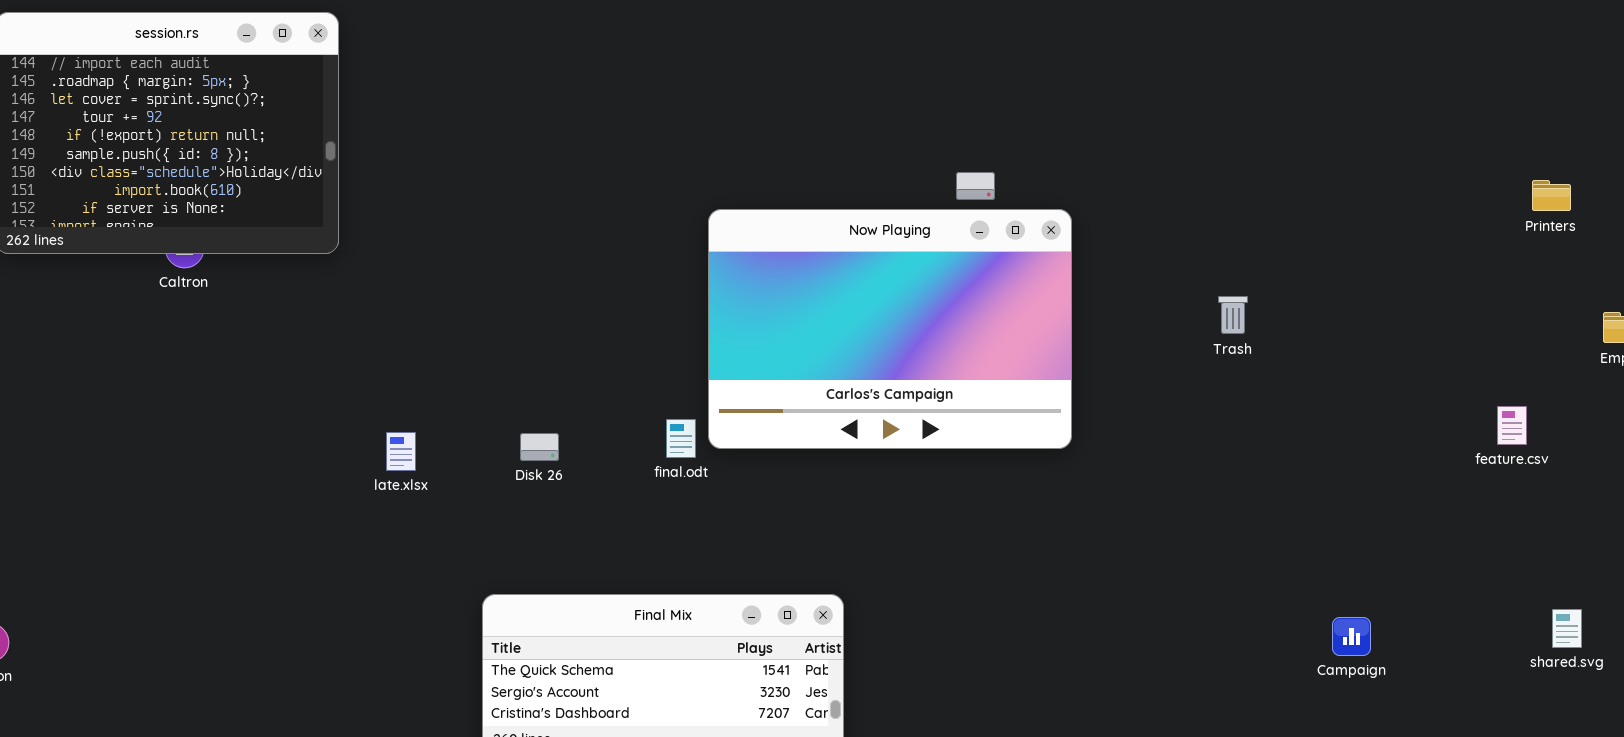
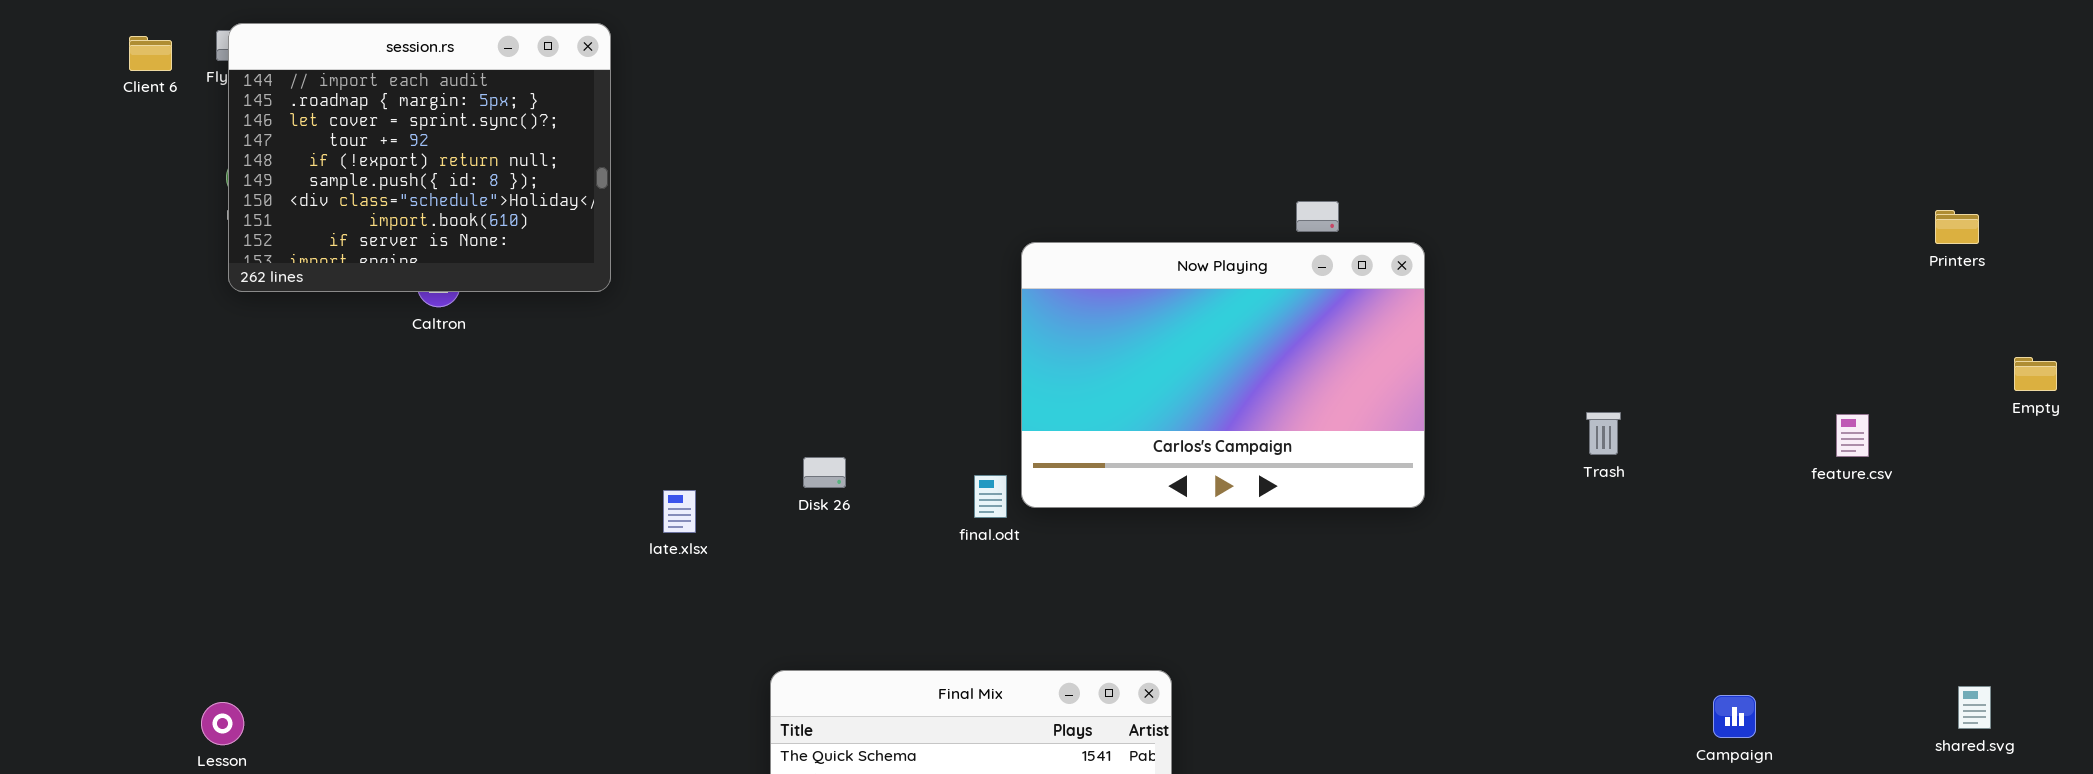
Trash: [1218,296,1248,334] -> [1586,412,1621,455], moved
feature.csv: [1497,406,1527,445] -> [1836,414,1869,457], moved
Disk 26: [520,433,559,461] -> [803,457,846,488], moved

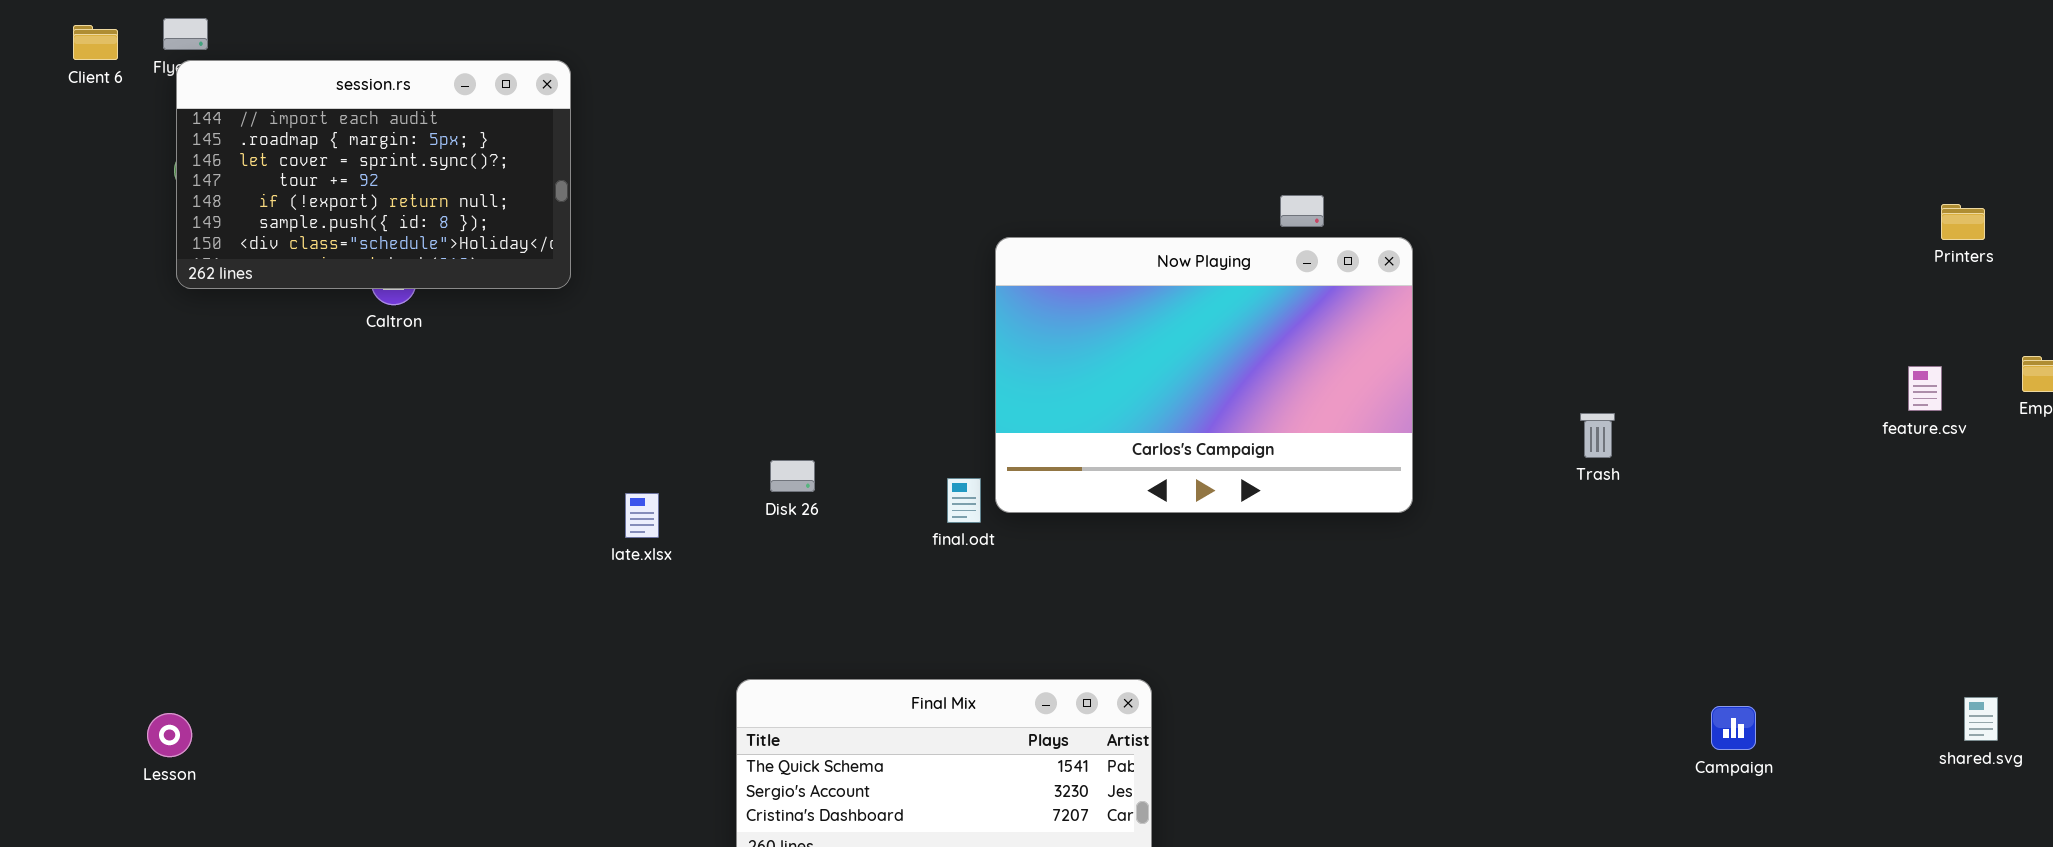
session.rs: [228,23,611,292] -> [176,60,571,289], resized
feature.csv: [1836,414,1869,457] -> [1908,366,1942,411], moved

